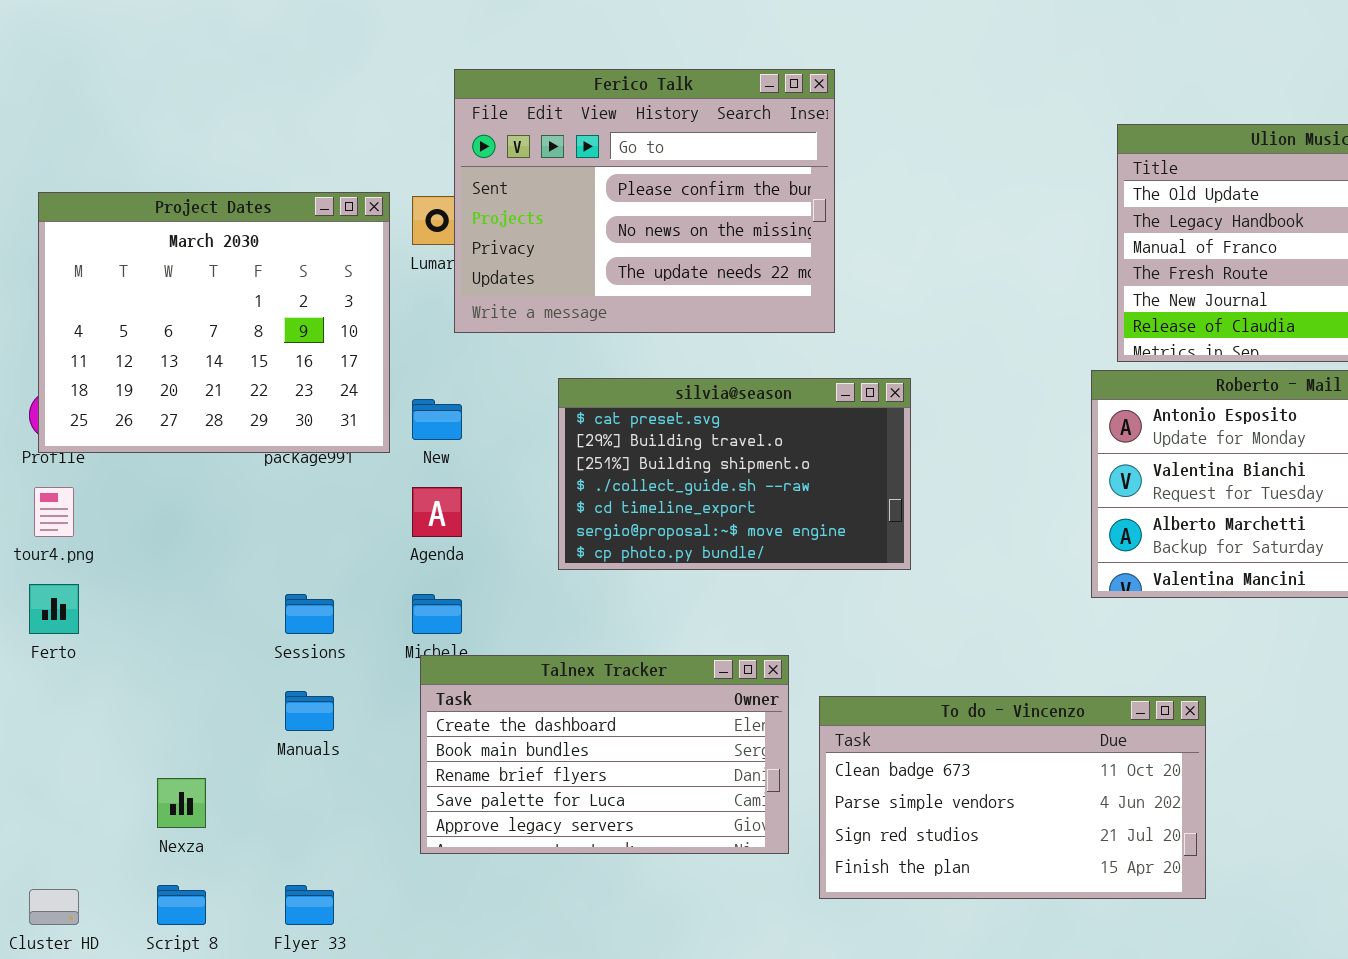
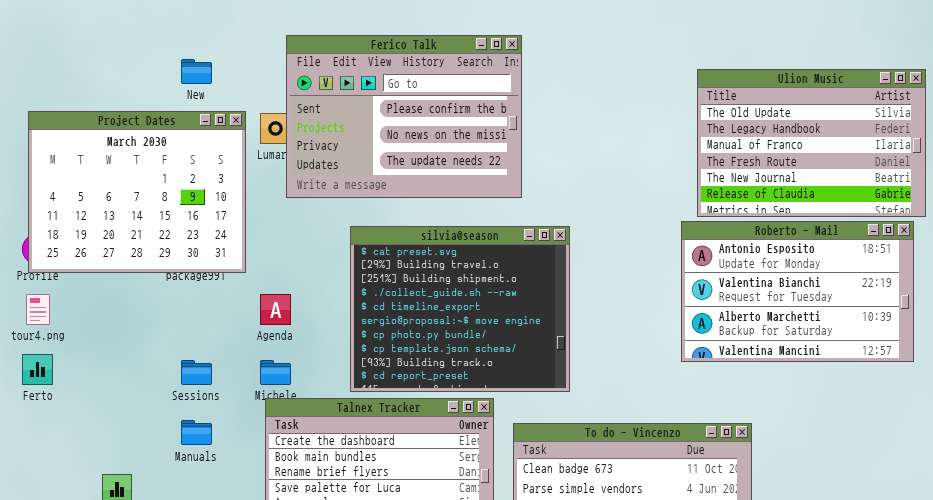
silvia@season: [558,378,911,570] -> [350,226,570,392], resized
New: [412,399,462,440] -> [181,59,212,84], moved

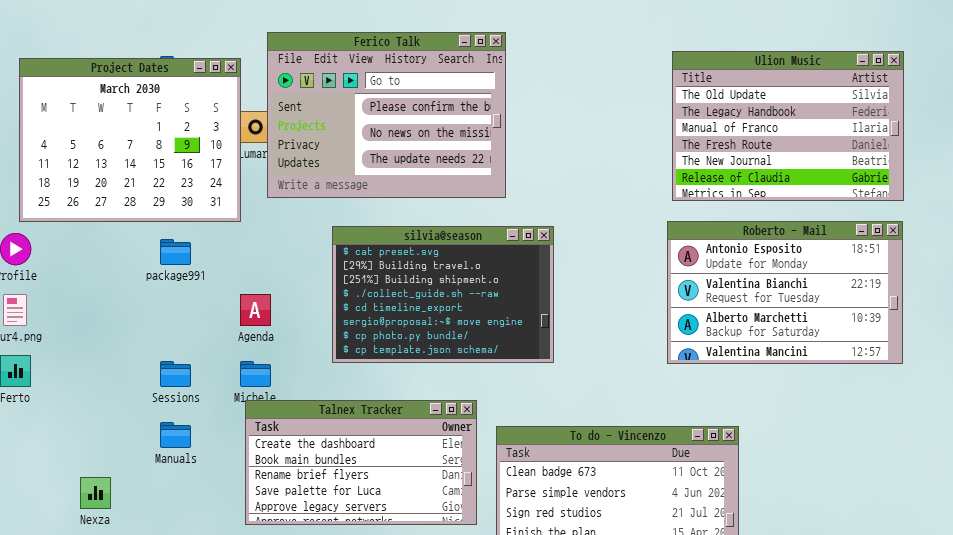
Ulion Music: [697,69,926,217] -> [672,51,904,201], moved
Project Dates: [28,111,246,273] -> [19,58,241,222], moved
silvia@season: [350,226,570,392] -> [332,226,554,363], resized

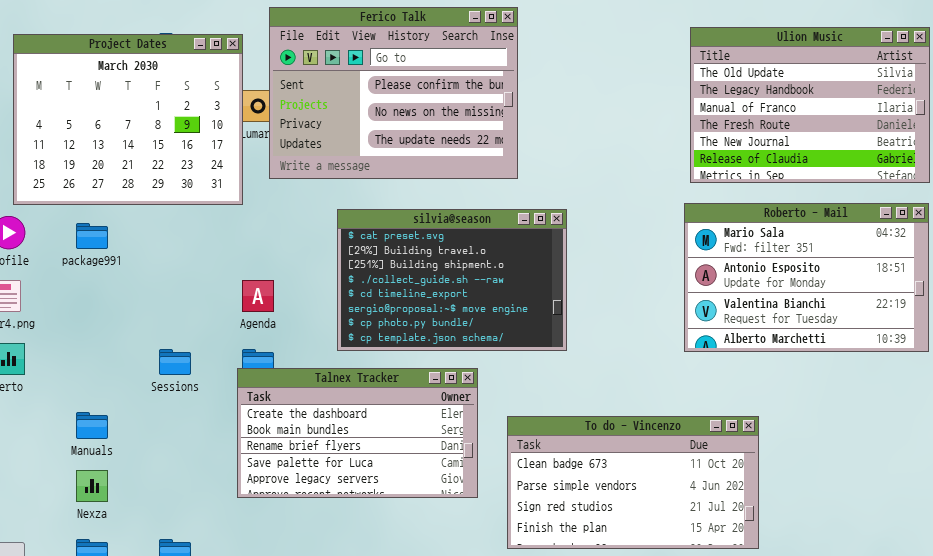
Roberto - Mail: [667,221,903,364] -> [684,203,929,352], scrolled up 1 row
package991: [160,239,191,265] -> [76,223,108,249], moved
Talnex Tracker: [245,400,477,525] -> [237,368,478,498], moved
Manuals: [160,422,191,448] -> [76,412,108,439], moved

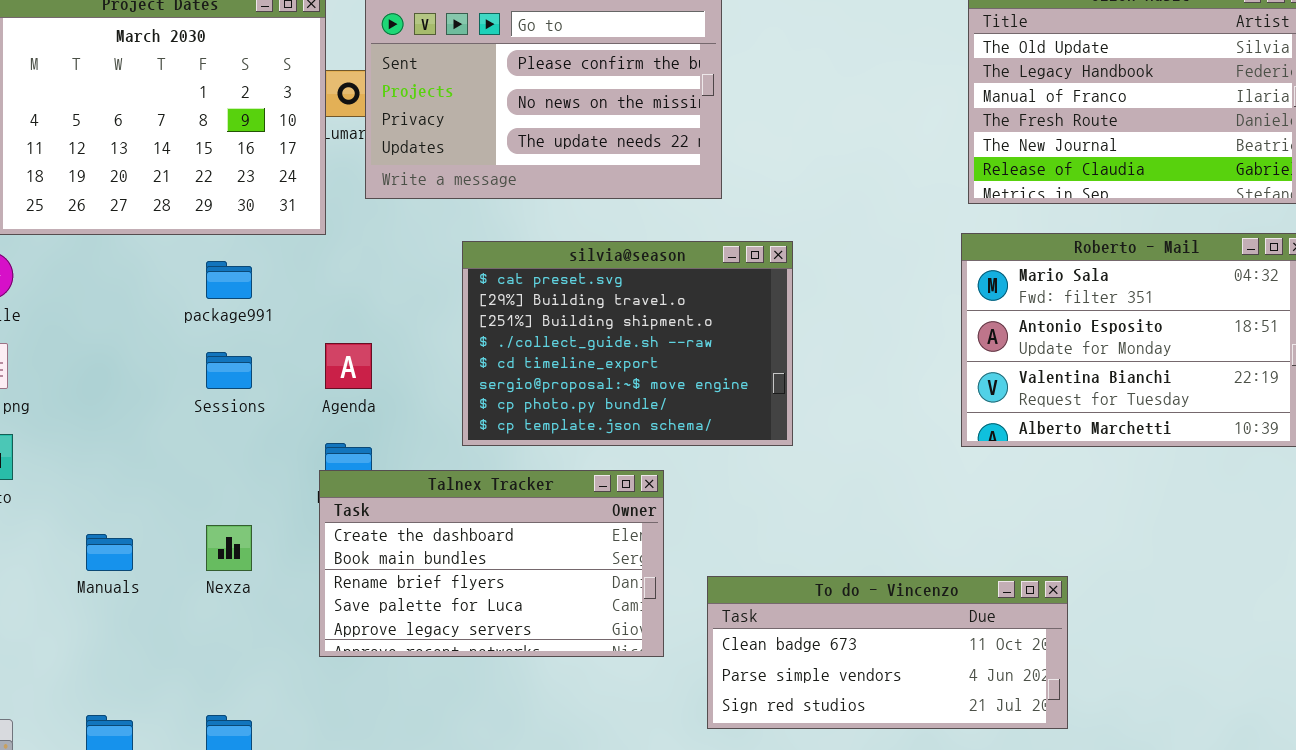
package991: [76,223,108,249] -> [206,261,252,299], moved
Sessions: [159,349,191,375] -> [206,352,252,389], moved
To do - Vincenzo: [507,416,759,549] -> [707,576,1068,729], resized
Nexza: [76,470,108,502] -> [206,525,252,571], moved

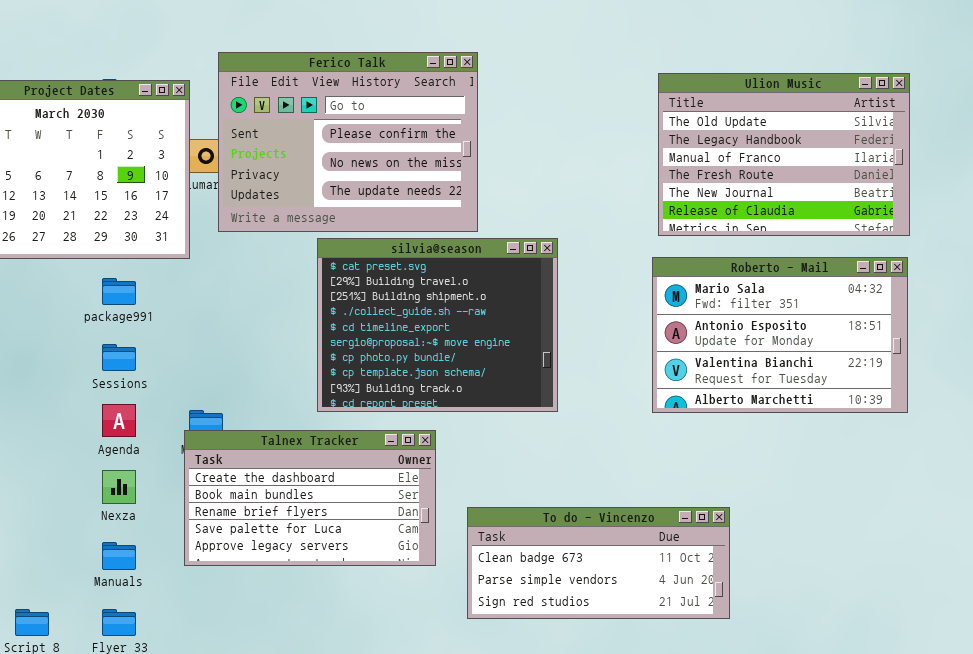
silvia@season: [462,241,793,446] -> [317,238,558,412], moved, resized
Agenda: [325,343,372,389] -> [102,404,136,437], moved
Manuals: [86,534,133,571] -> [102,542,136,570], moved

